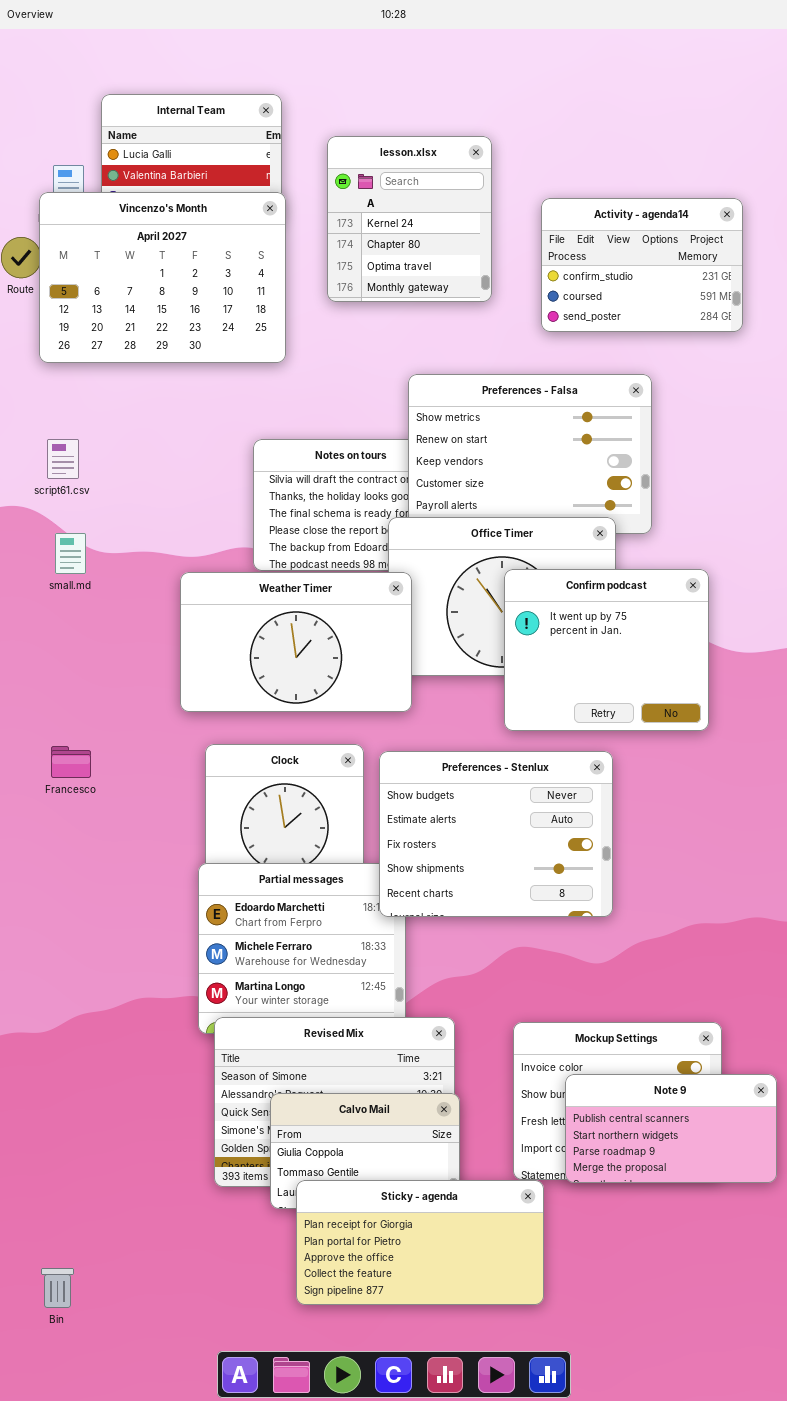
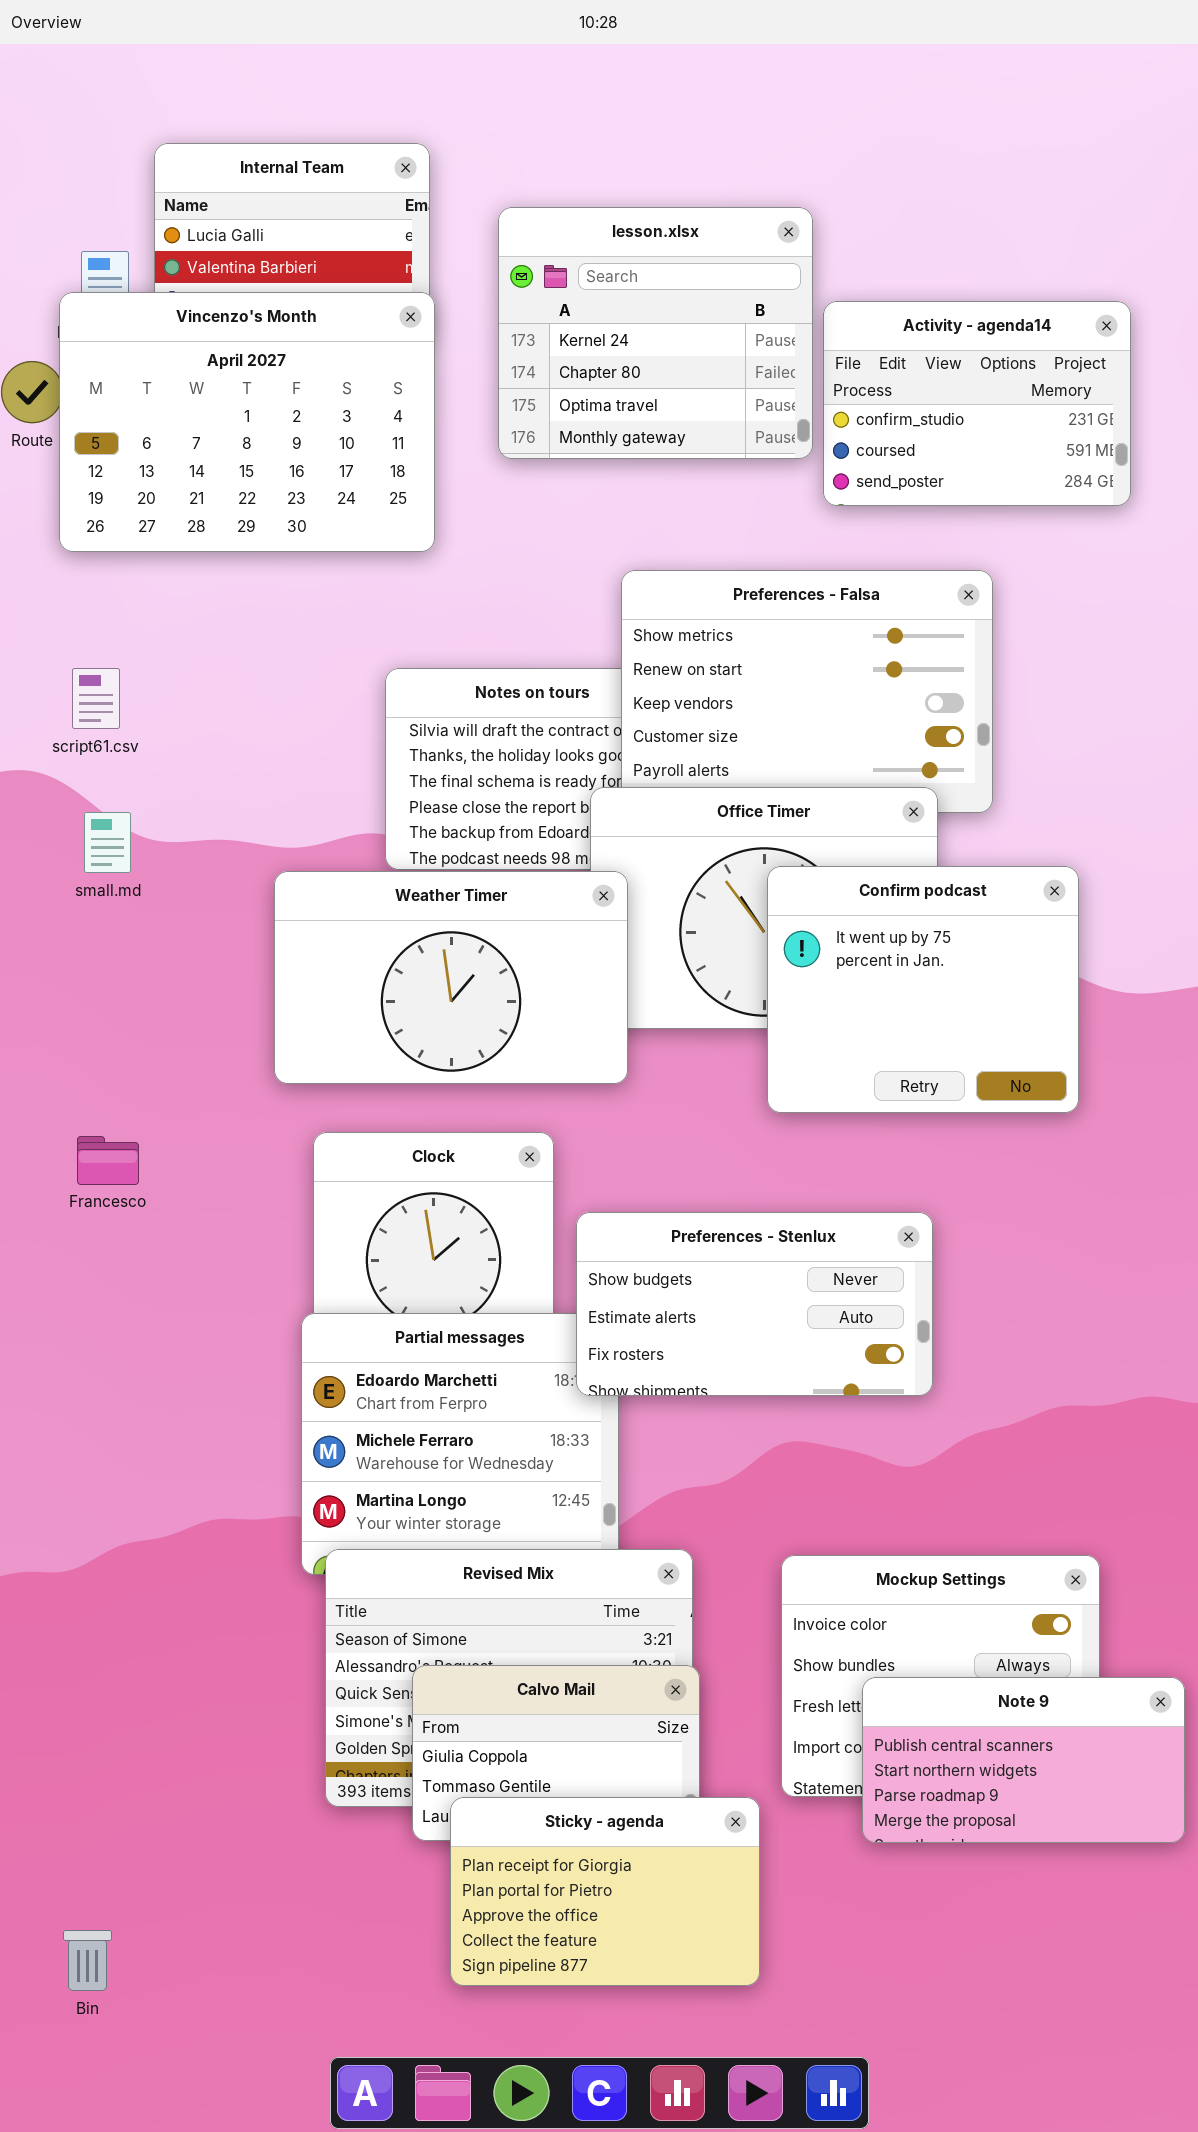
lesson.xlsx: [327,136,492,302] -> [498,207,813,459], resized
Preferences - Stenlux: [379,751,613,917] -> [576,1212,933,1396], resized
Note 9: [565,1074,777,1183] -> [862,1677,1185,1843], moved
Sticky - agenda: [296,1180,544,1305] -> [450,1797,760,1986], resized

